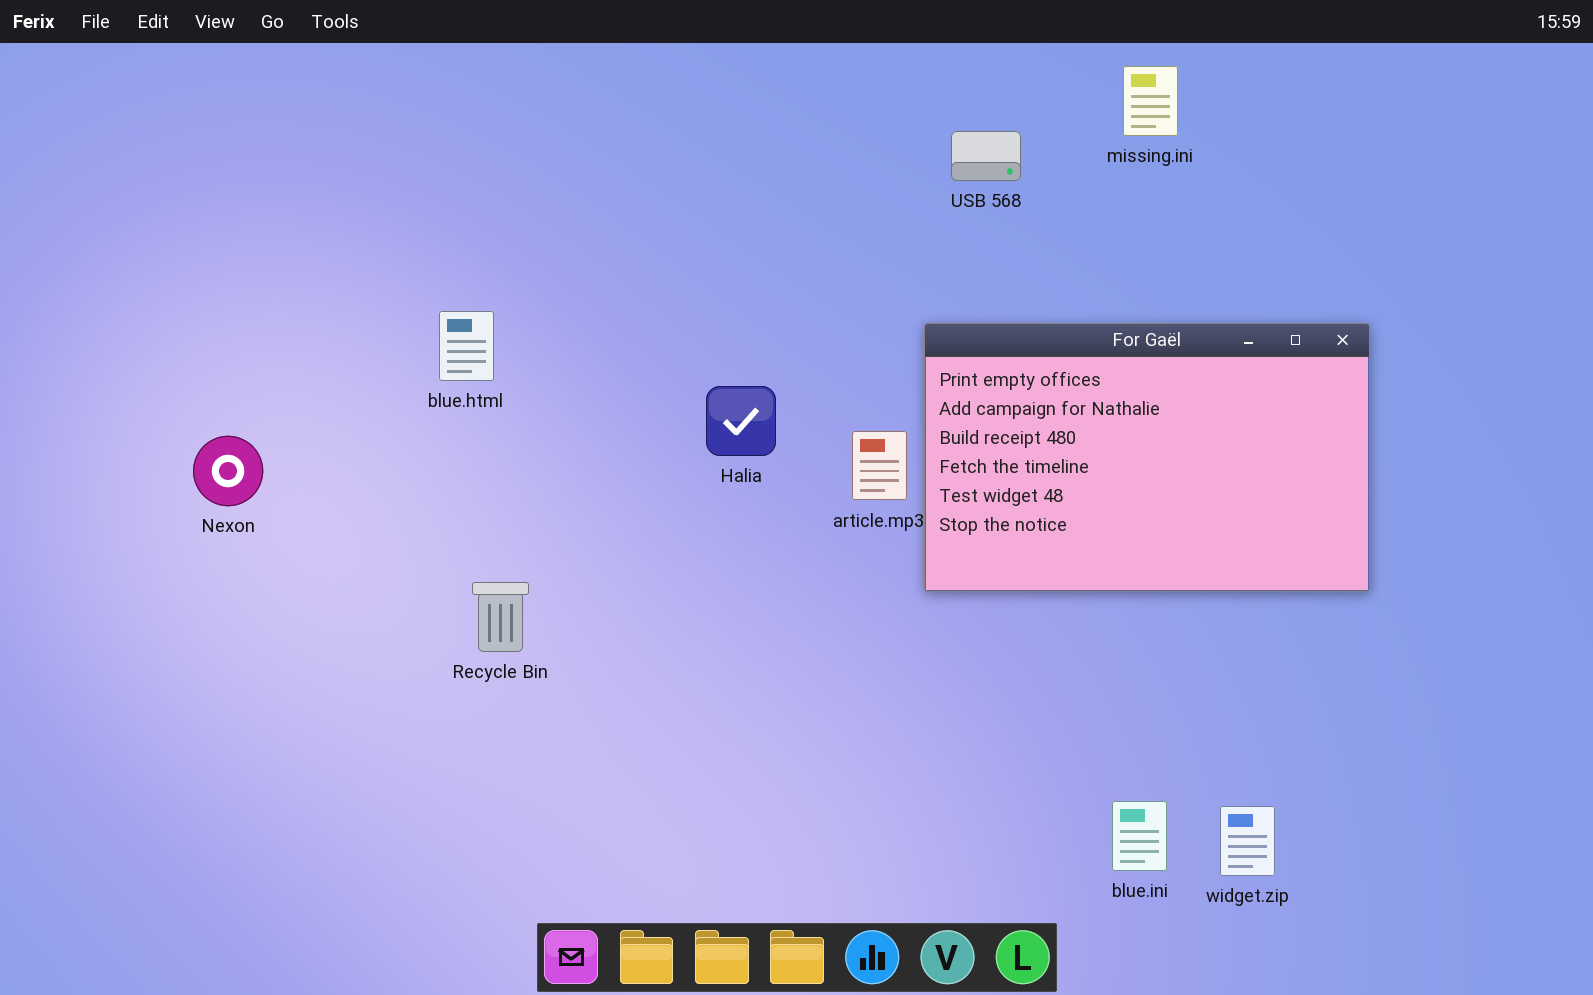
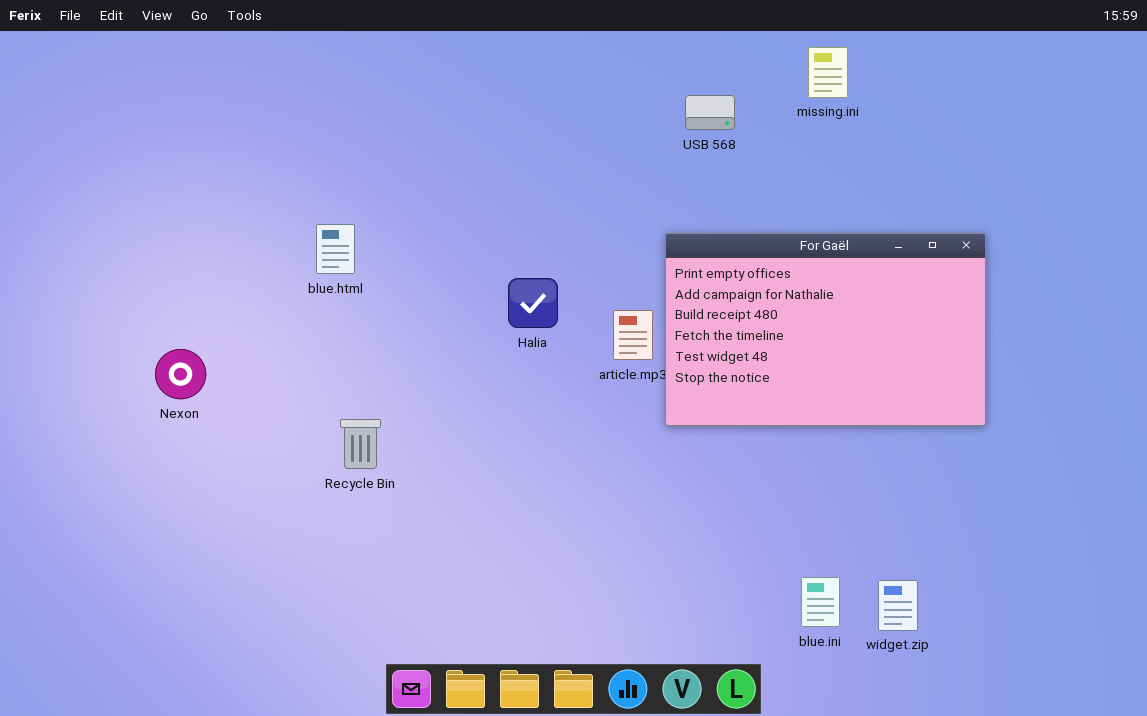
Nexon: [193,436,263,506] -> [155,349,206,399], moved

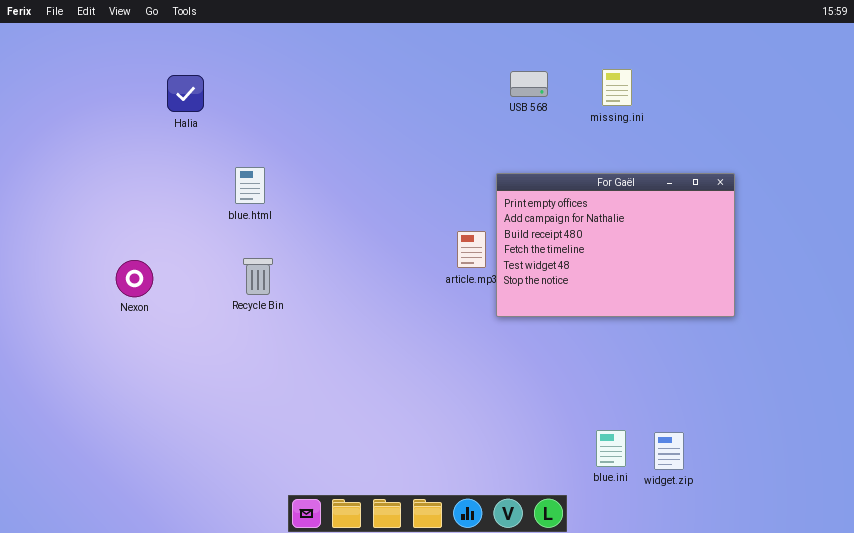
missing.ini: [808,47,848,98] -> [602,69,632,106], moved
Halia: [508,278,558,328] -> [167,75,204,112], moved
Recycle Bin: [340,419,381,469] -> [243,258,273,295], moved

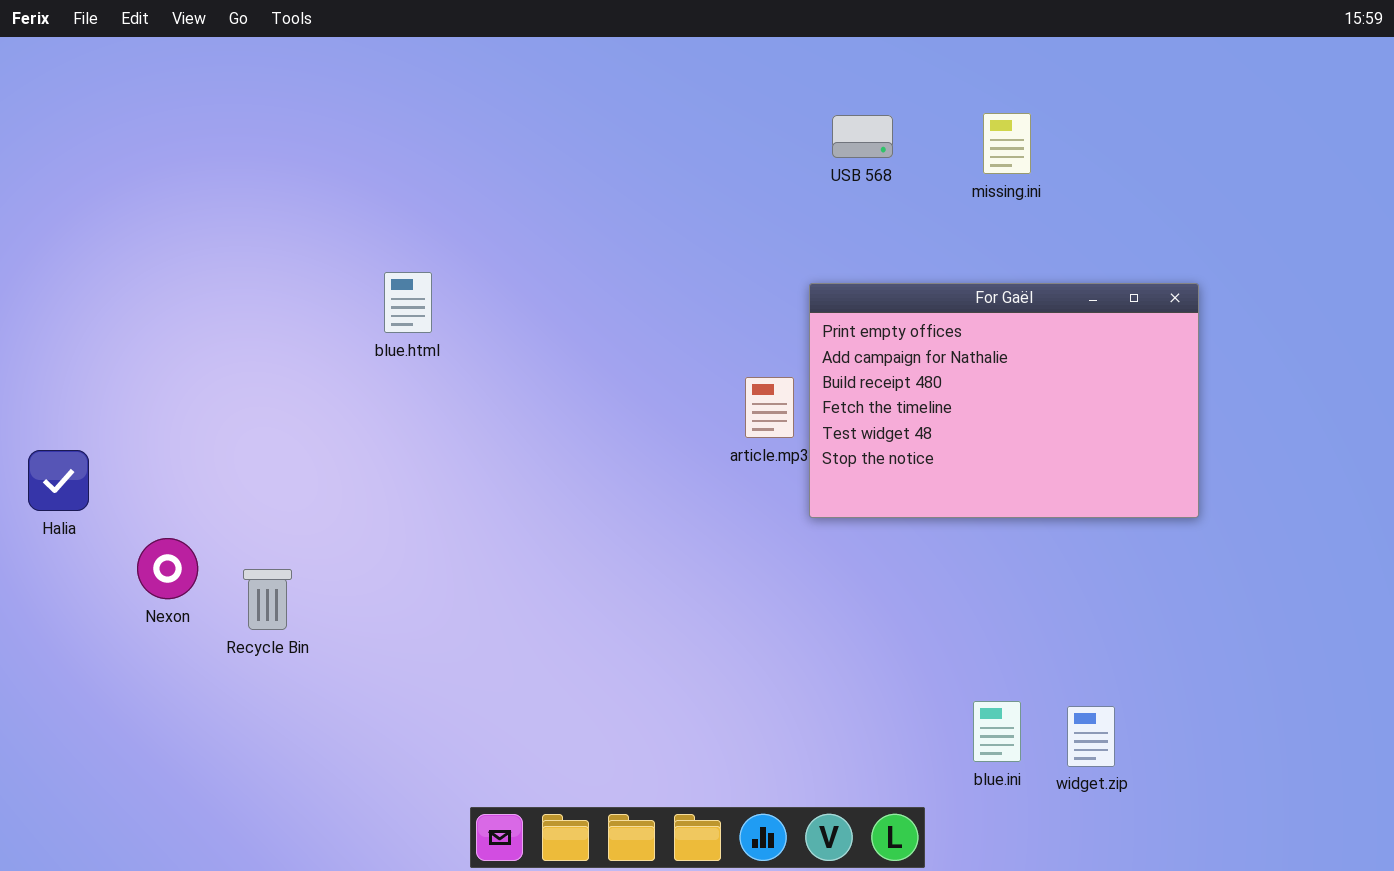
Halia: [167,75,204,112] -> [28,450,89,511], moved
Recycle Bin: [243,258,273,295] -> [243,569,292,630], moved
Nexon: [116,260,153,297] -> [137,538,198,599], moved

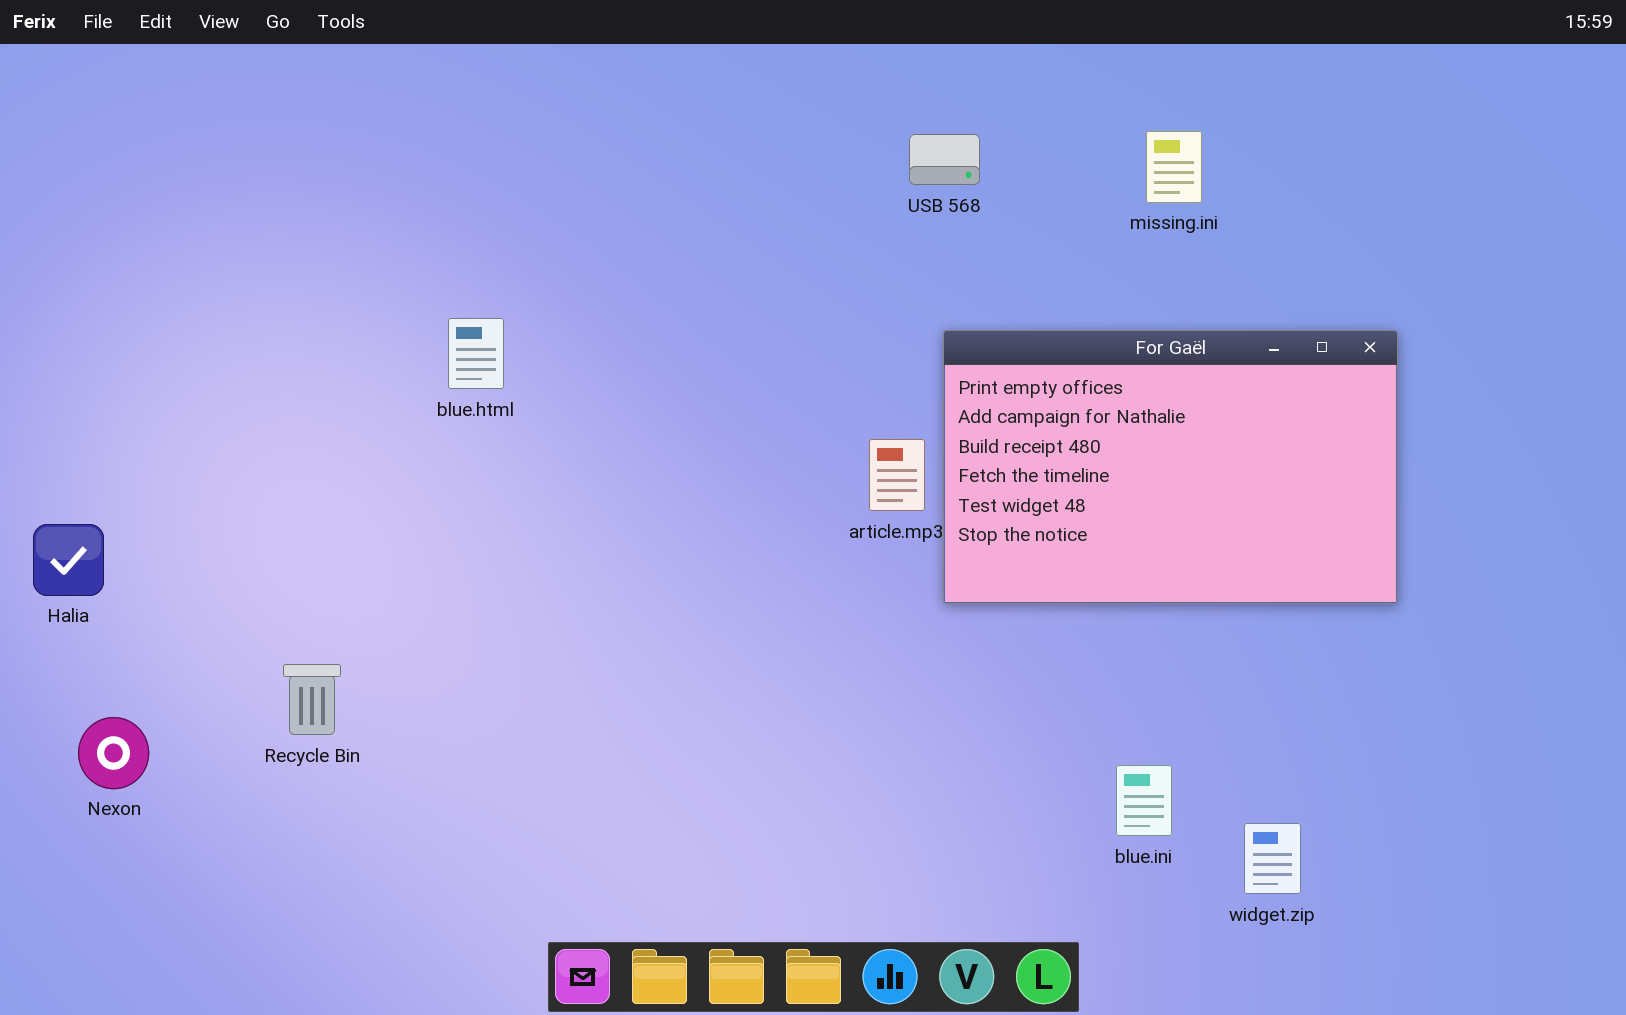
USB 568: [832,115,893,158] -> [909,134,980,185], moved
Nexon: [137,538,198,599] -> [78,717,149,789], moved
blue.ini: [973,701,1021,762] -> [1116,765,1172,836], moved

